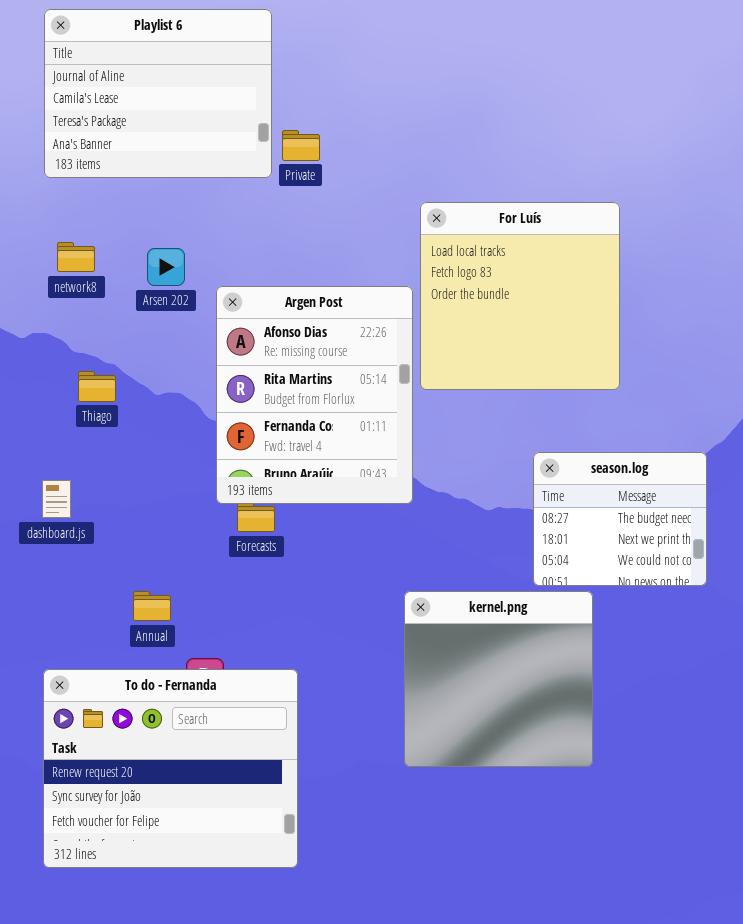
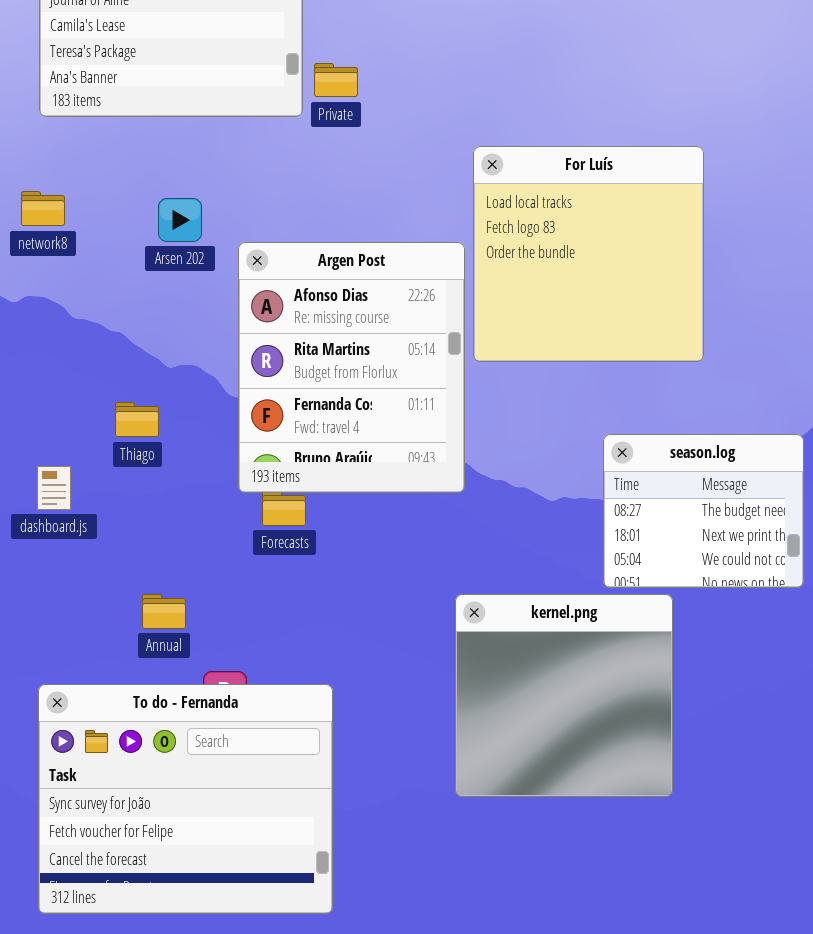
network8: [57,242,95,272] -> [21,191,65,226], moved
Thiago: [78,371,116,402] -> [115,402,159,437], moved
To do - Fernanda: [43,669,298,868] -> [38,684,333,914], scrolled down 1 row

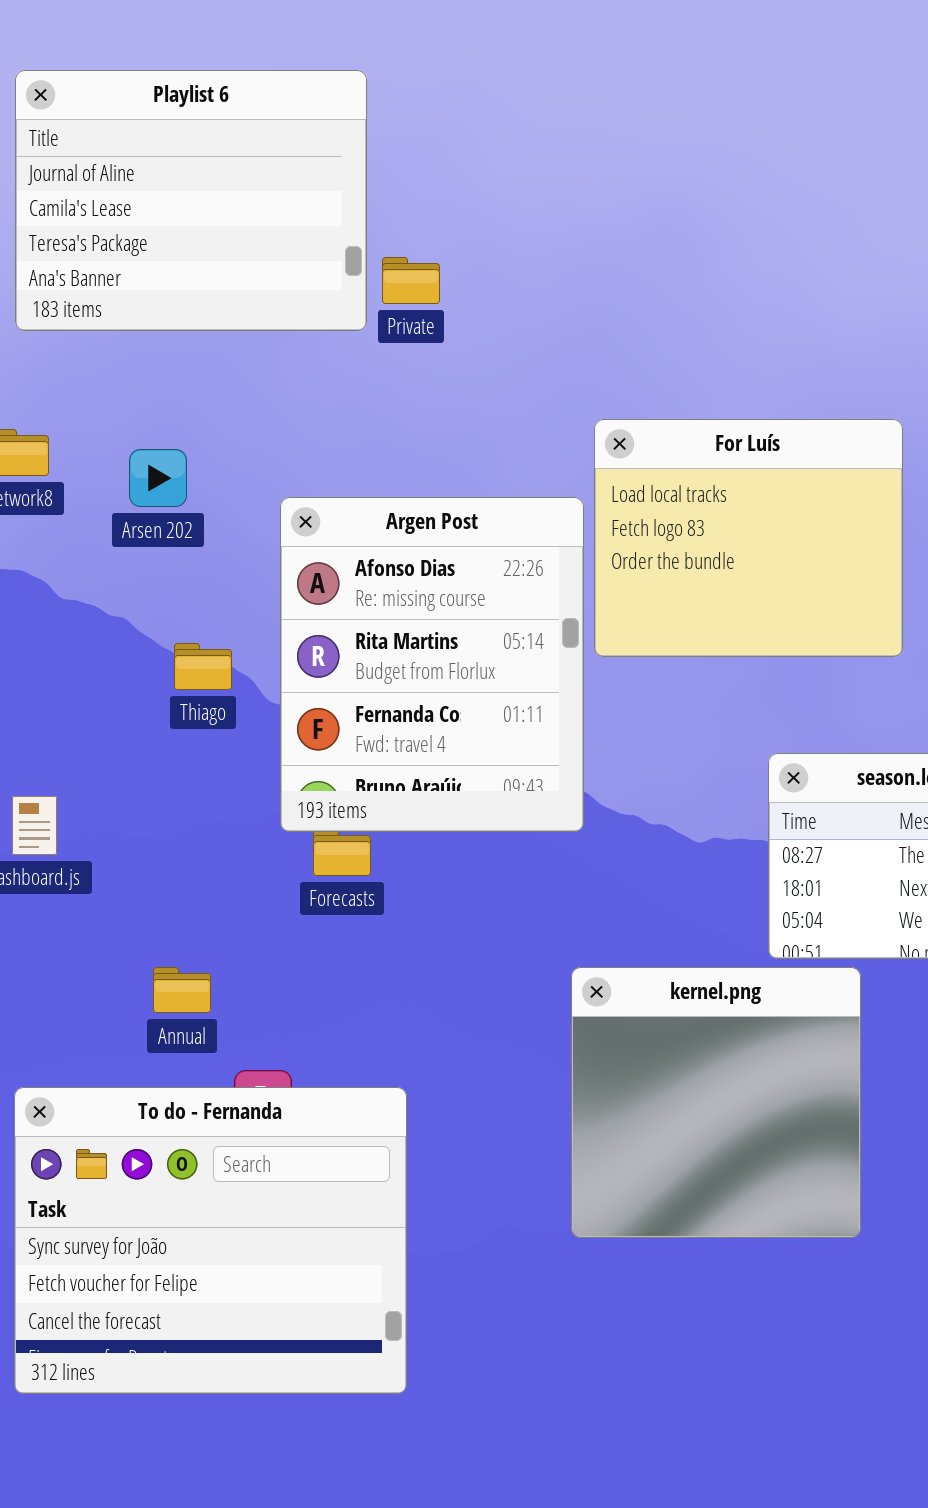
For Luís: [473,146,704,362] -> [594,419,903,657], resized
Arsen 202: [158,198,202,242] -> [129,449,187,507], moved
Thiago: [115,402,159,437] -> [174,643,232,690], moved

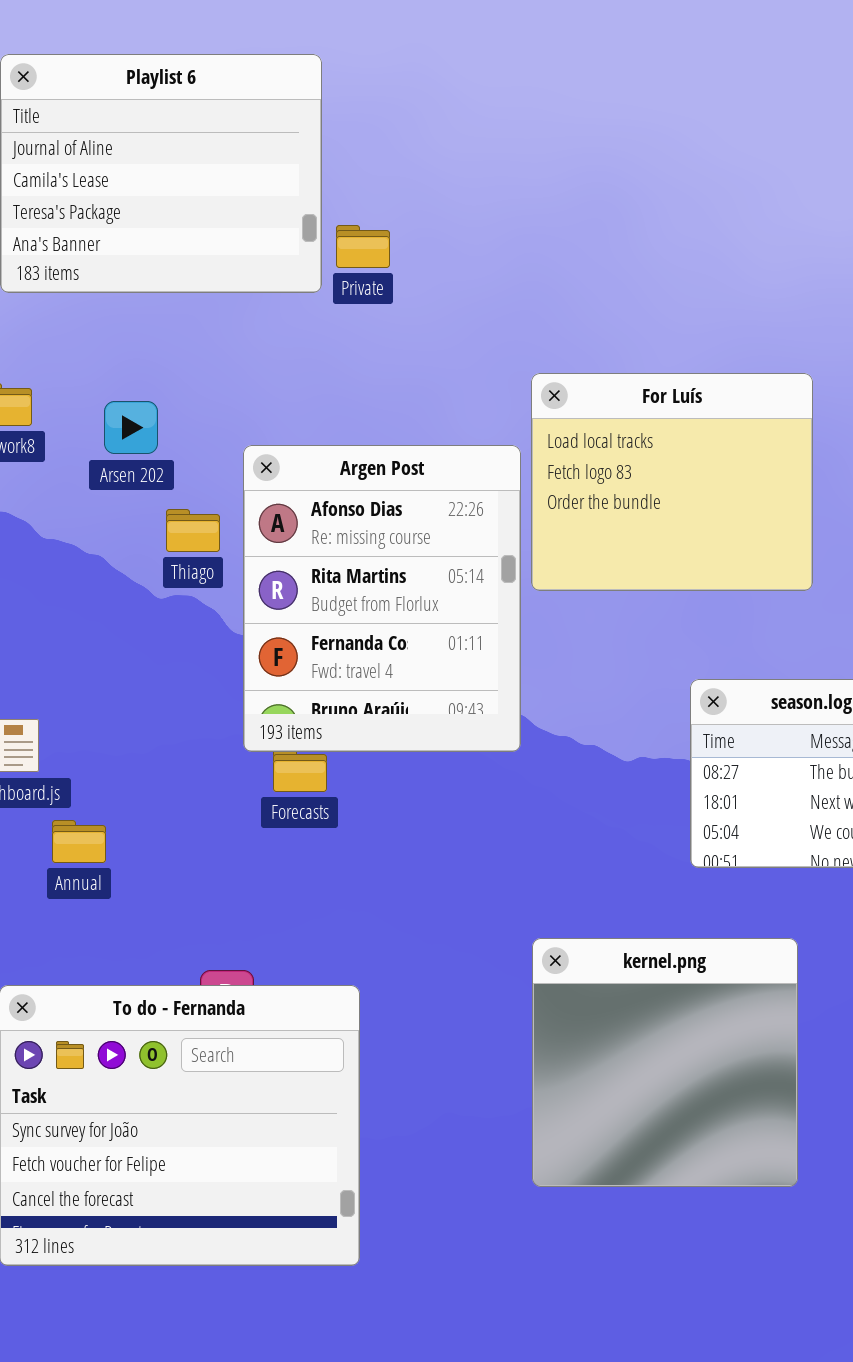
Thiago: [174,643,232,690] -> [166,509,220,552], moved
Annual: [153,967,211,1013] -> [52,820,106,863], moved
kernel.png: [571,967,861,1238] -> [532,938,798,1187], moved

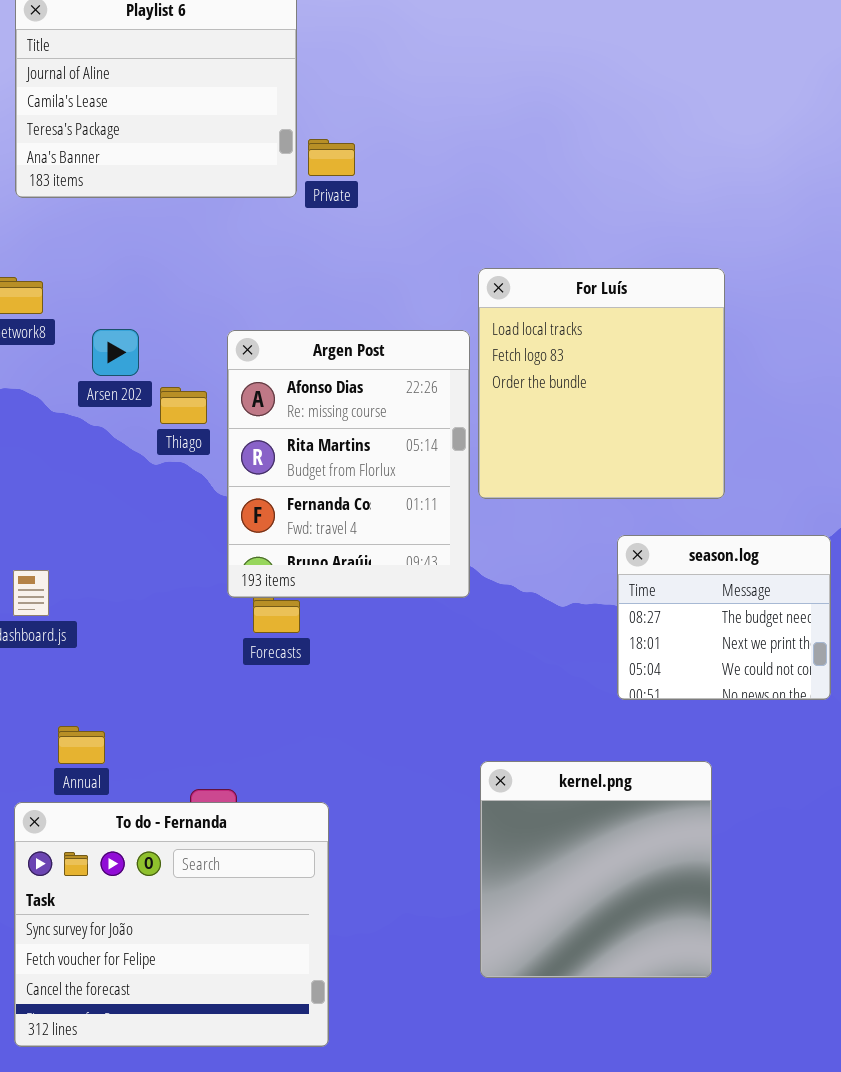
For Luís: [531,373,813,591] -> [478,268,725,499], resized
Arsen 202: [104,401,158,454] -> [92,329,139,376], moved
Annual: [52,820,106,863] -> [58,726,105,764], moved

